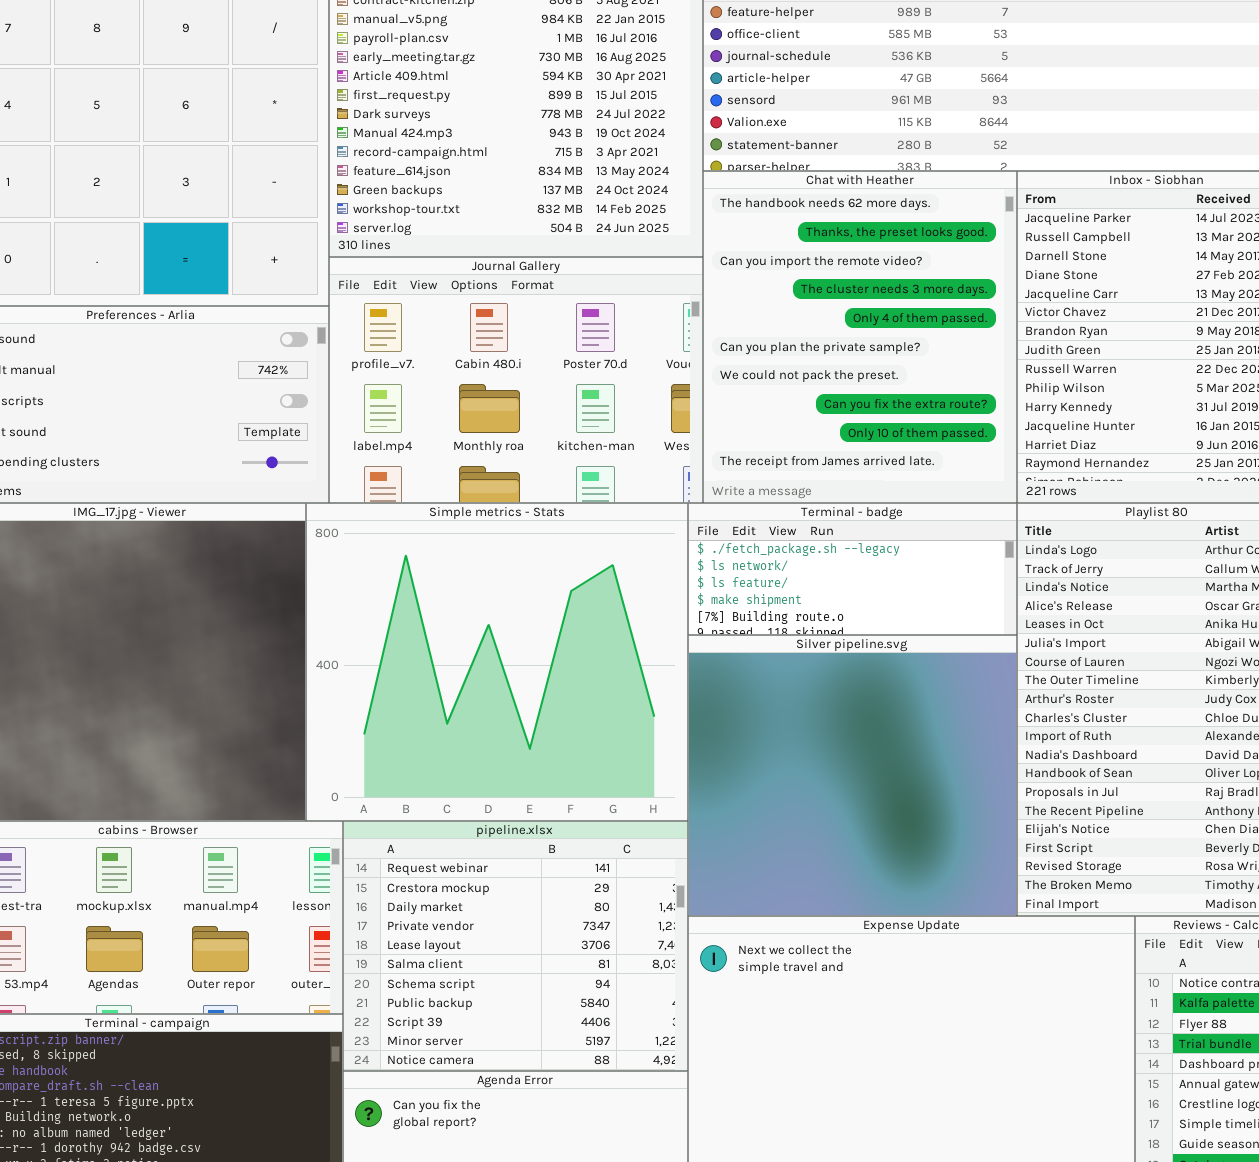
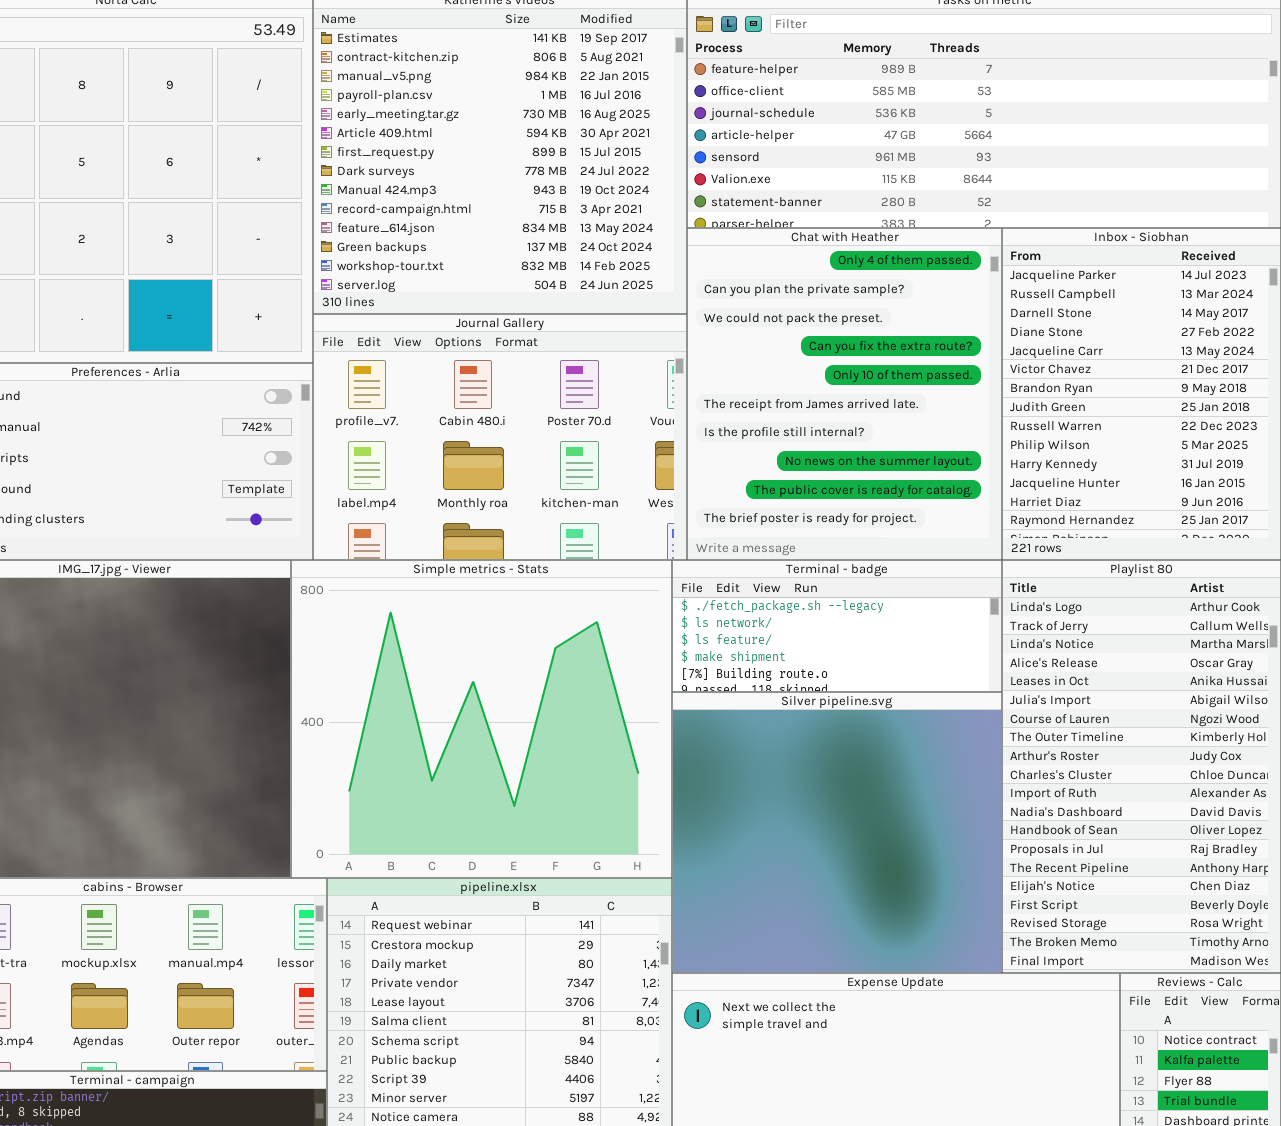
Chat with Heather: [703,171,1017,503] -> [687,228,1002,560], scrolled down 4 rows

